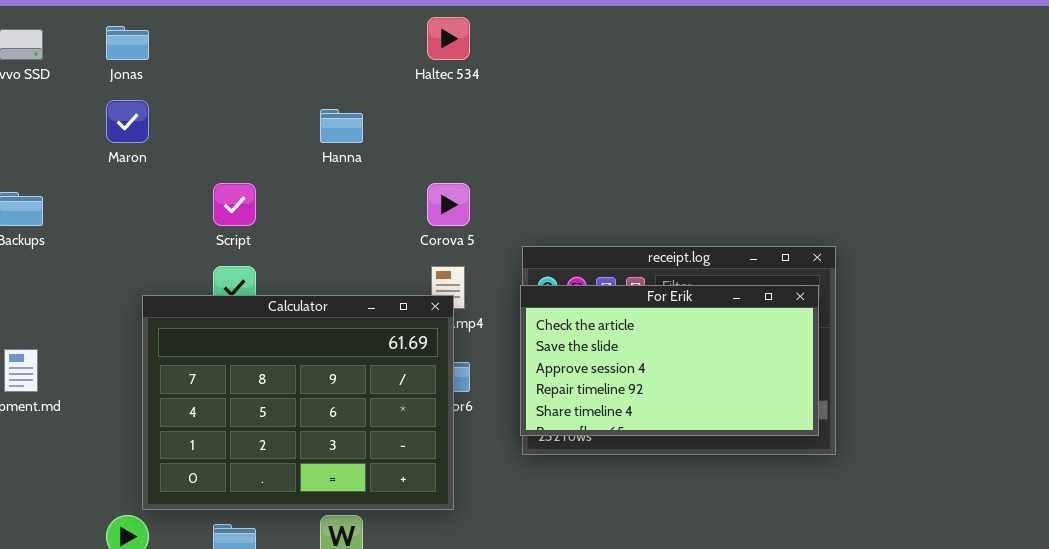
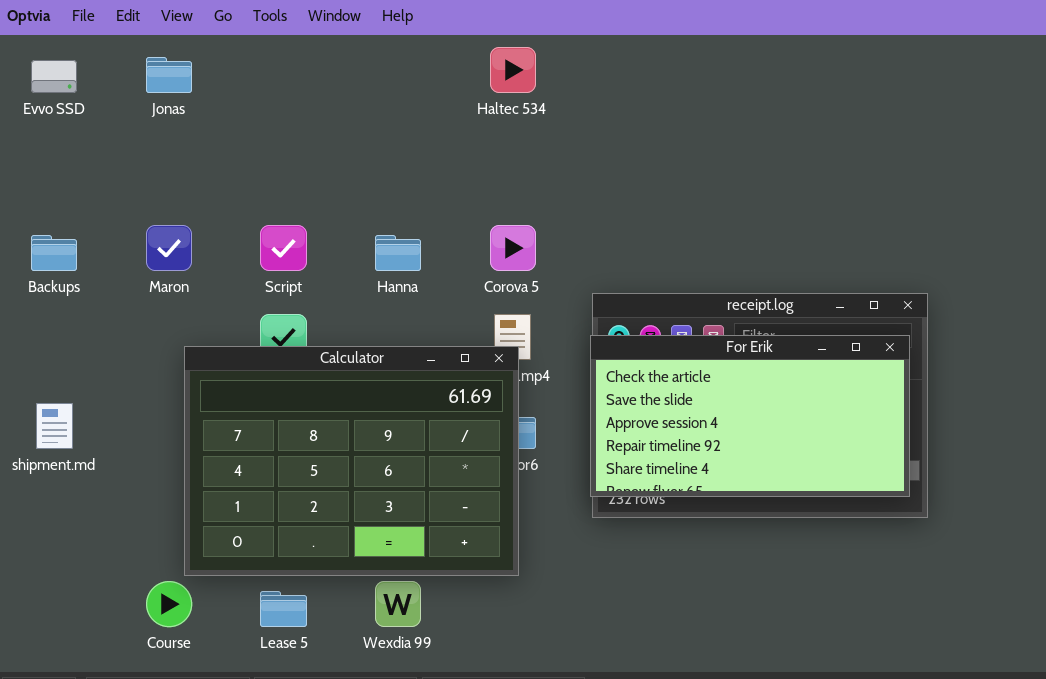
Maron: [106,100,149,143] -> [146,225,192,271], moved
Hanna: [320,109,363,143] -> [375,235,421,271], moved

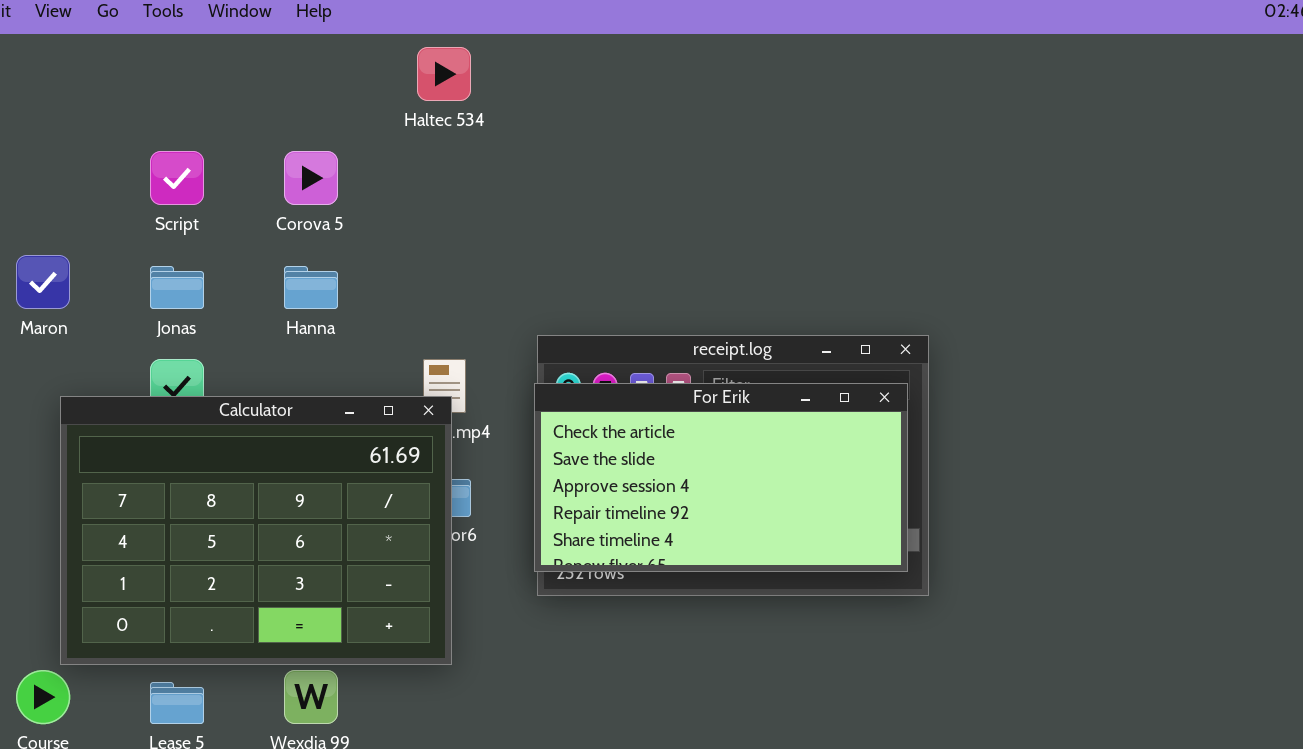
Jonas: [146,57,192,93] -> [150,266,204,309], moved
Script: [260,225,307,271] -> [150,151,204,205], moved
Corova 5: [490,225,536,271] -> [284,151,338,205], moved

